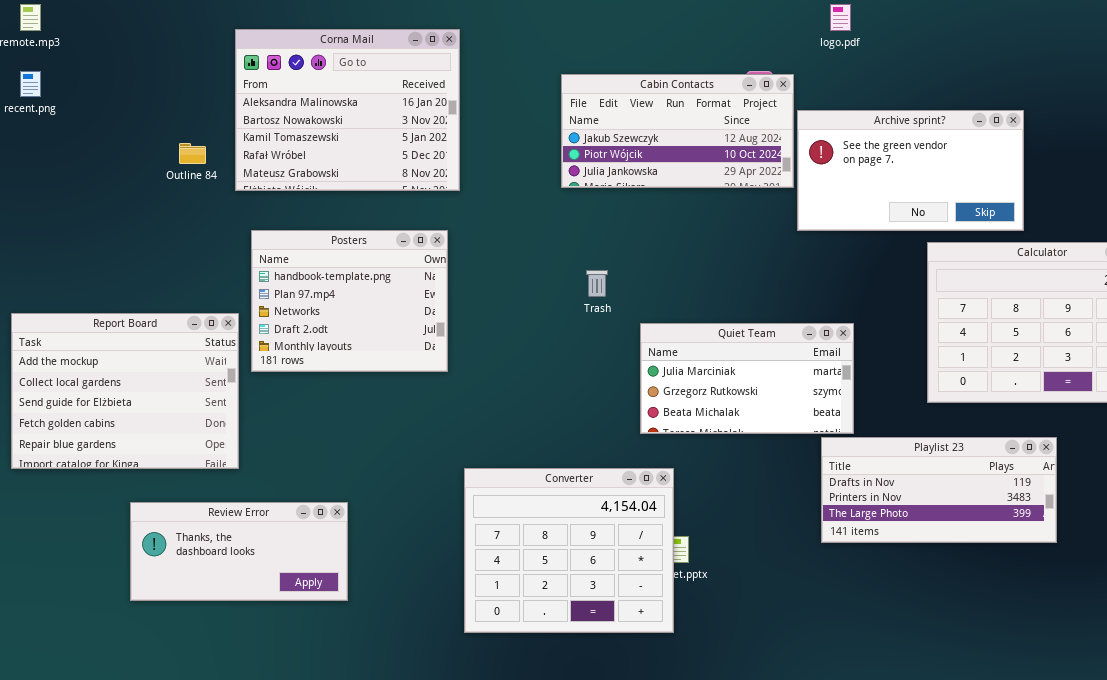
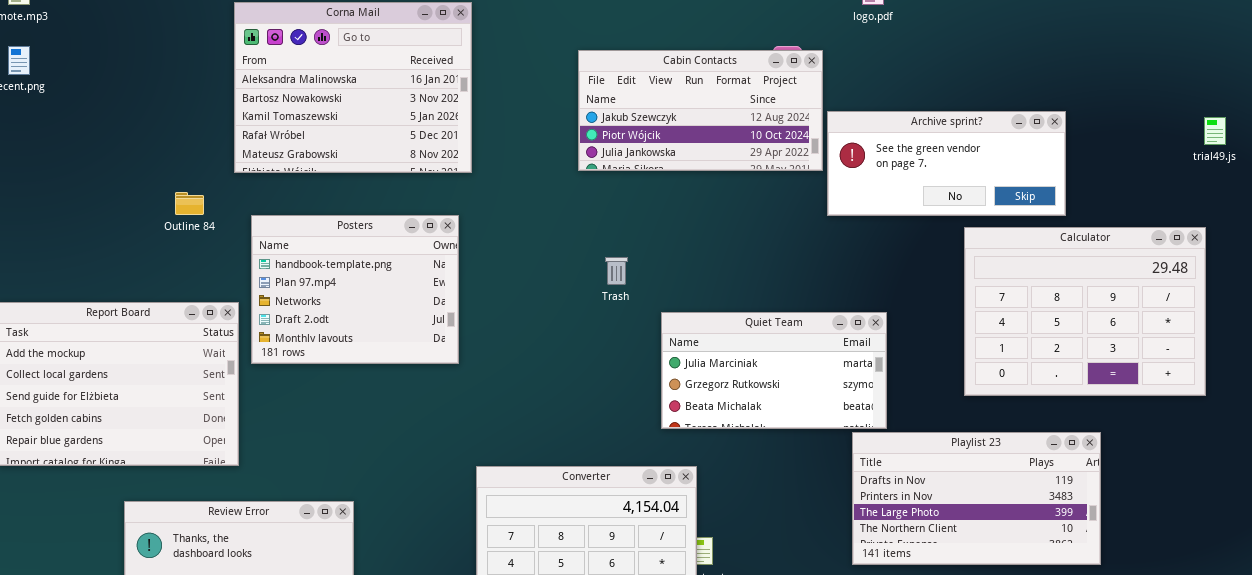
Archive sprint?: [797,110,1024,231] -> [827,111,1066,216], resized
Outline 84: [179,143,206,164] -> [175,192,204,215], moved
Playlist 23: [821,437,1057,543] -> [852,432,1101,565], resized

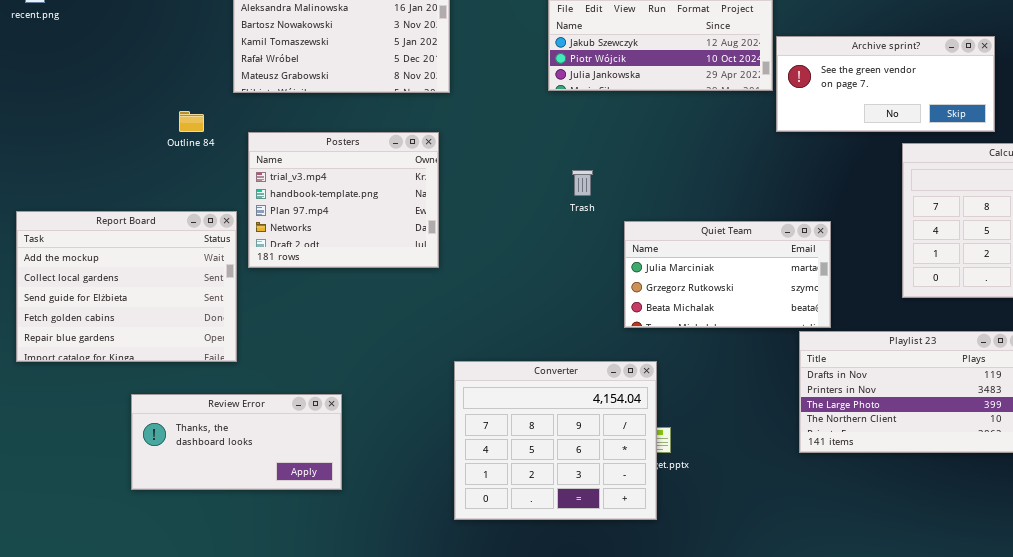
Posters: [251,215,459,364] -> [248,132,439,268], scrolled up 1 row

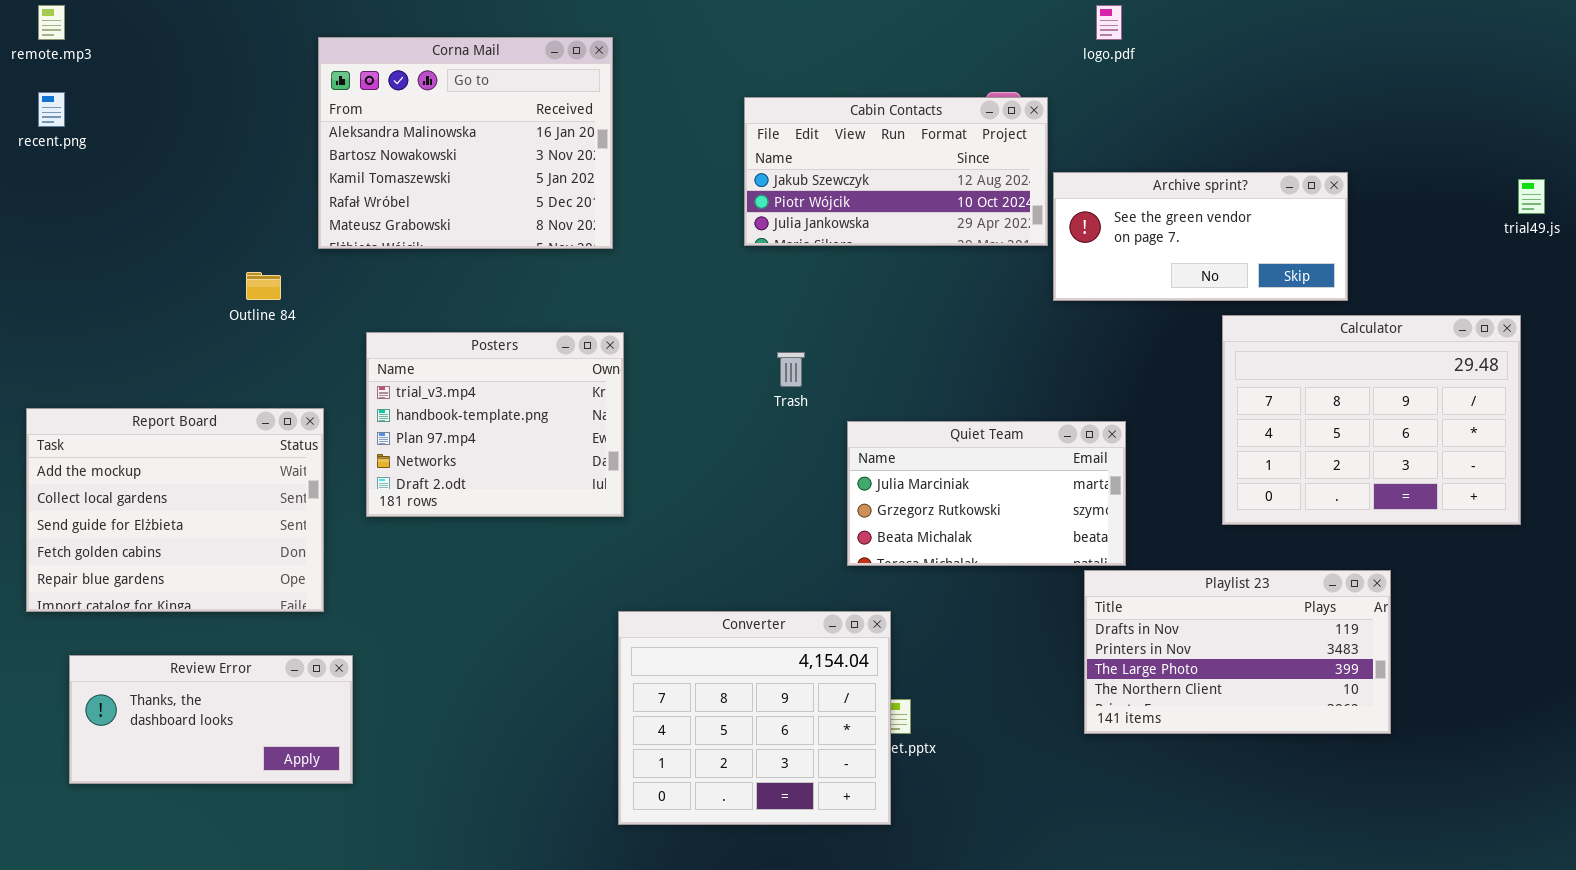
Posters: [248,132,439,268] -> [366,332,624,517], moved
Review Error: [131,394,342,490] -> [69,655,353,784], moved

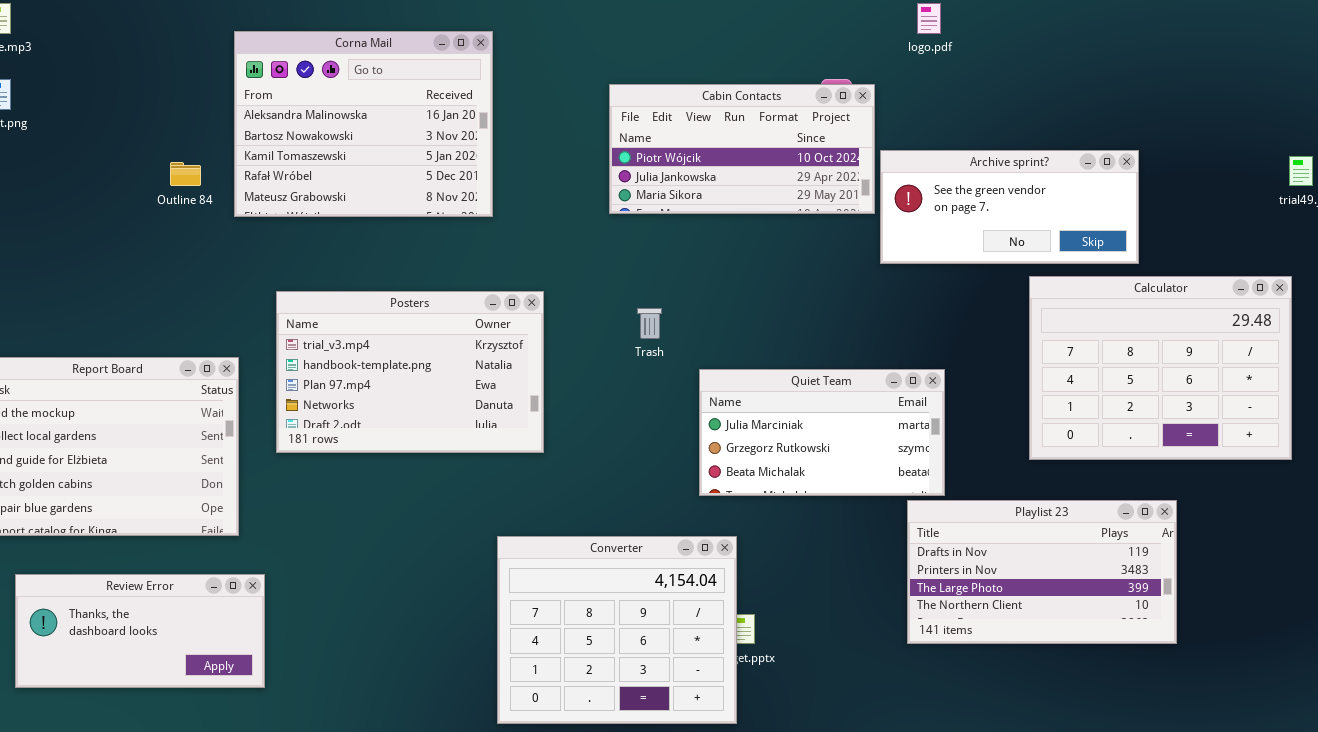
Cabin Contacts: [744,97,1048,246] -> [609,84,875,214], scrolled down 1 row
Outline 84: [246,272,281,300] -> [170,162,201,186], moved
Posters: [366,332,624,517] -> [276,291,544,453], resized

